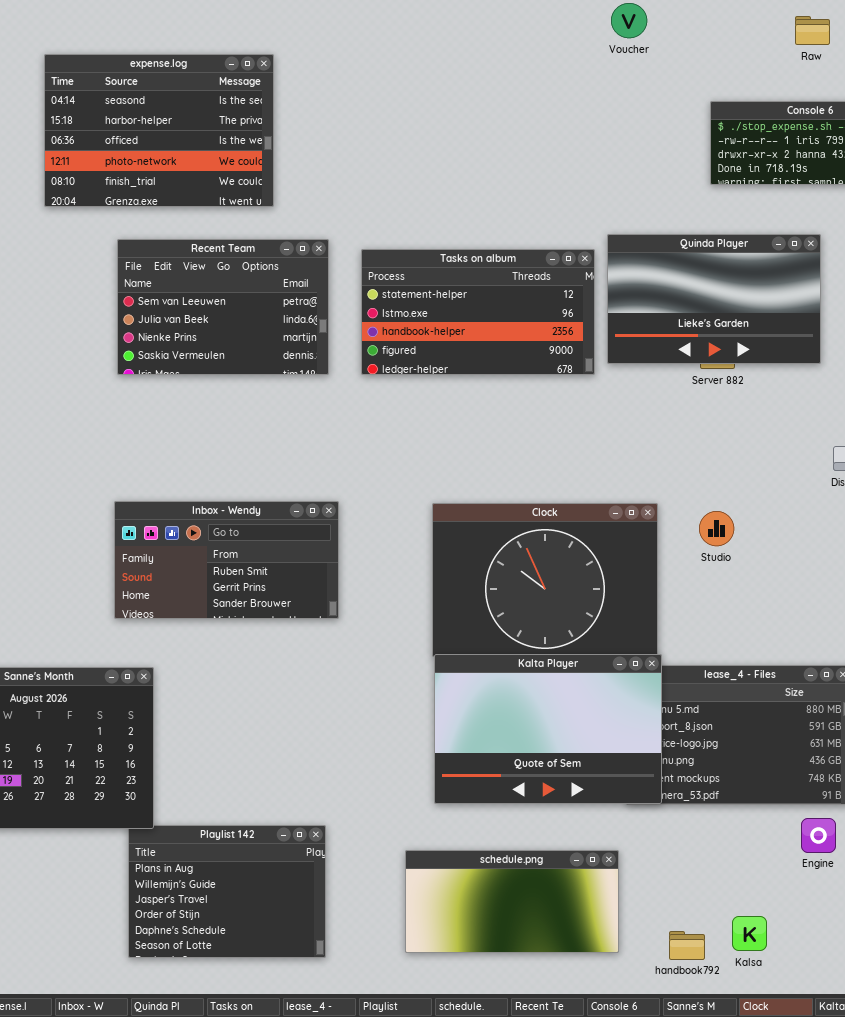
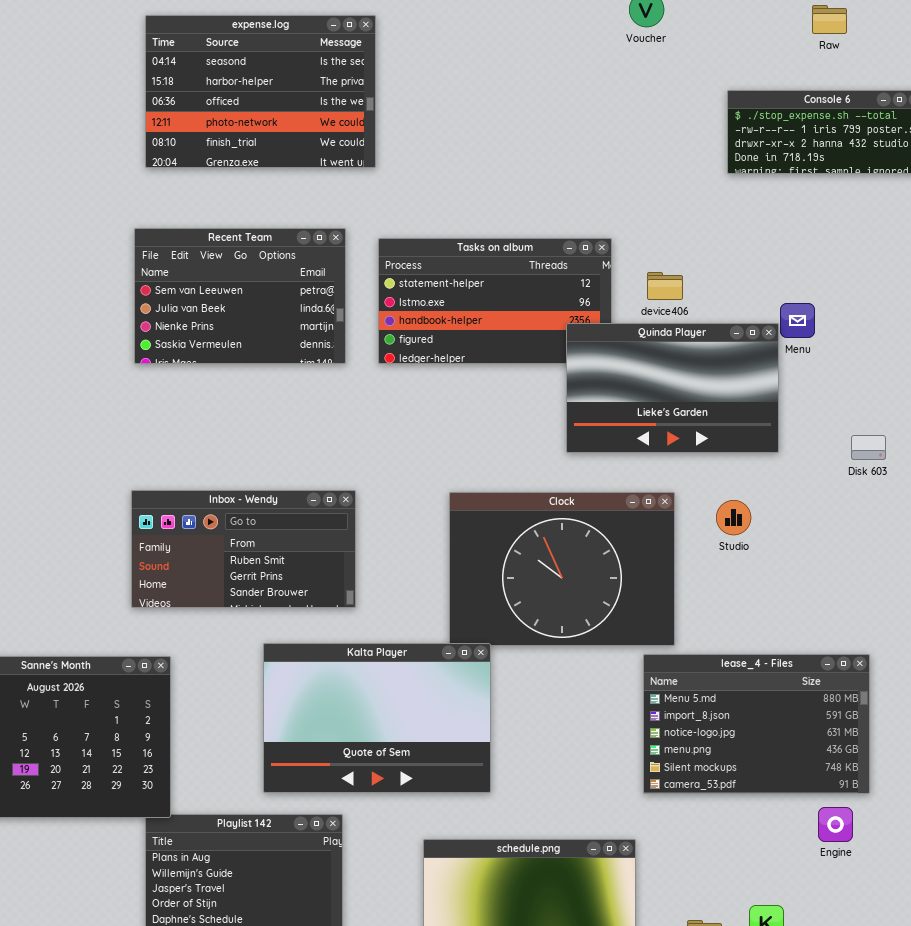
expense.log: [44,54,274,207] -> [145,15,376,168], moved
Quinda Player: [607,234,821,364] -> [566,323,779,453], moved
Kalta Player: [434,654,662,804] -> [263,643,491,793], moved

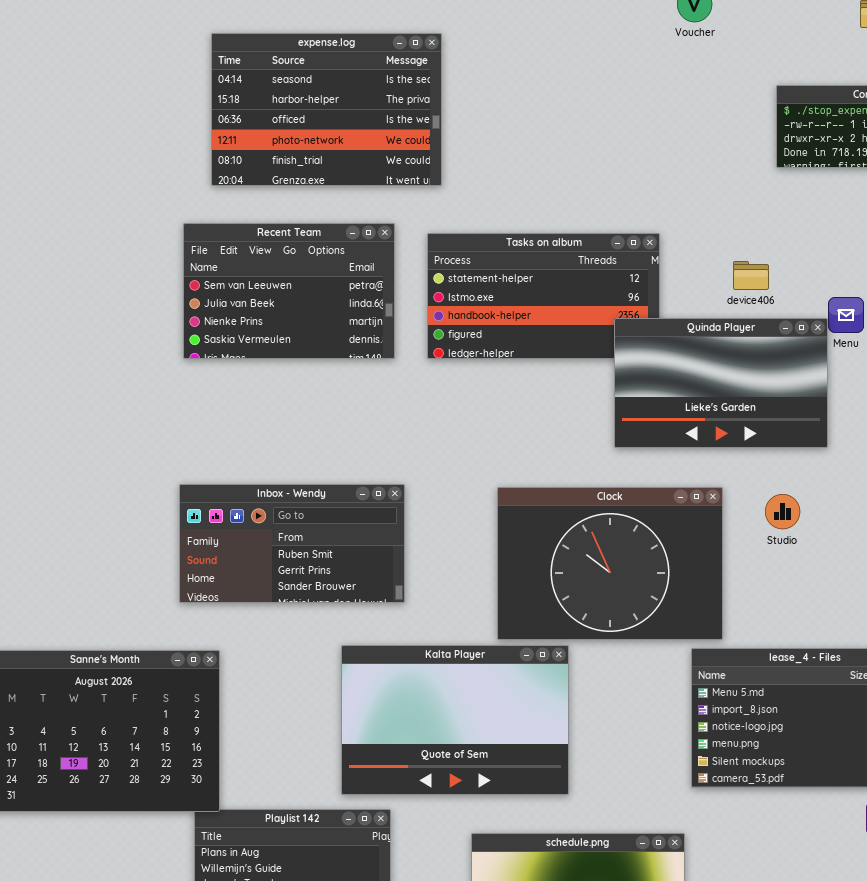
expense.log: [145,15,376,168] -> [211,33,442,186], moved
device406: [647,272,683,300] -> [733,261,769,290], moved
Kalta Player: [263,643,491,793] -> [341,645,569,795], moved

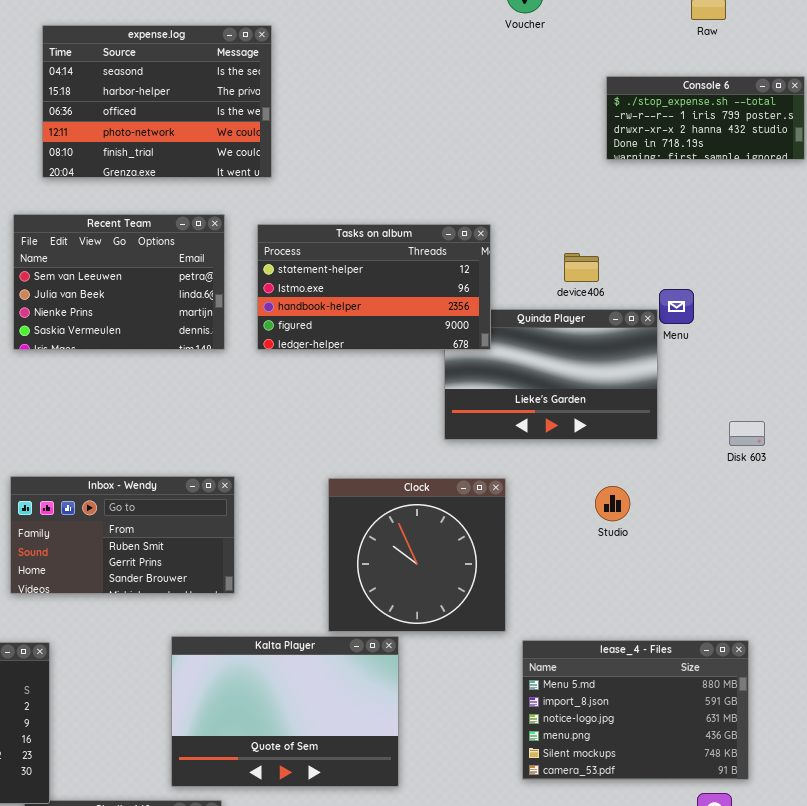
Tasks on album: [427,233,660,359] -> [257,224,491,350], raised
Clock: [497,487,723,640] -> [328,478,506,632], resized

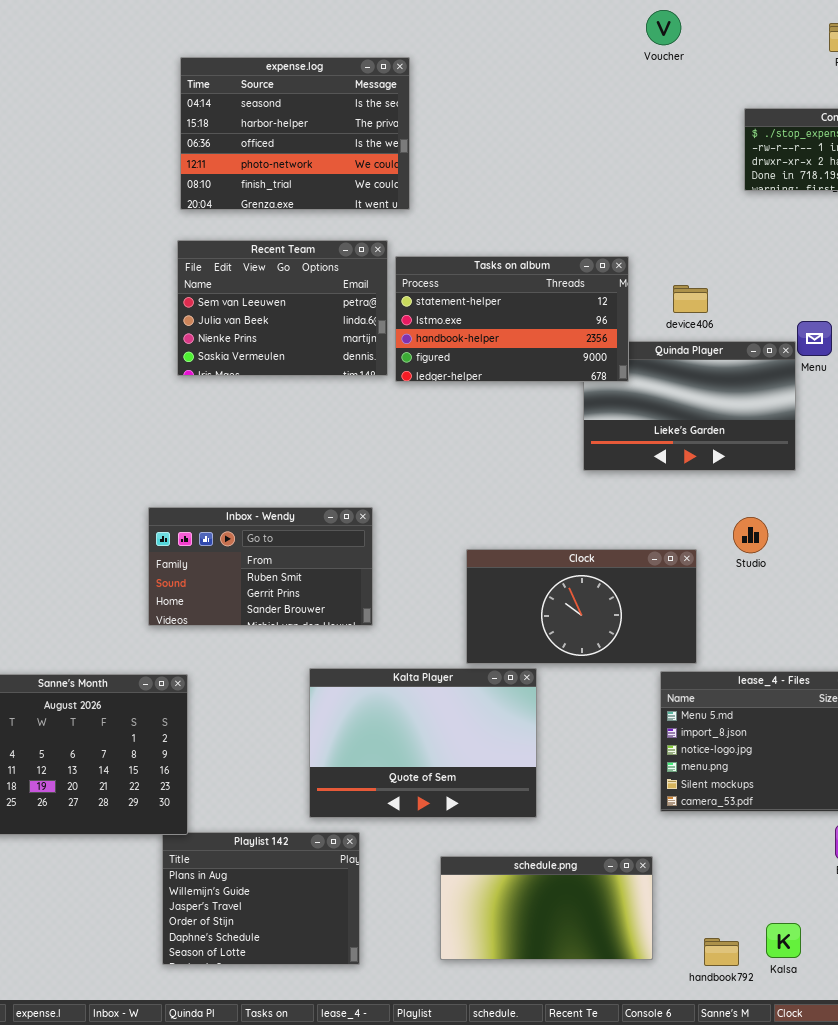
Recent Team: [13,214,225,350] -> [177,240,388,376], moved
device406: [564,253,599,282] -> [673,285,708,313], moved
Clock: [328,478,506,632] -> [466,549,697,664], resized

